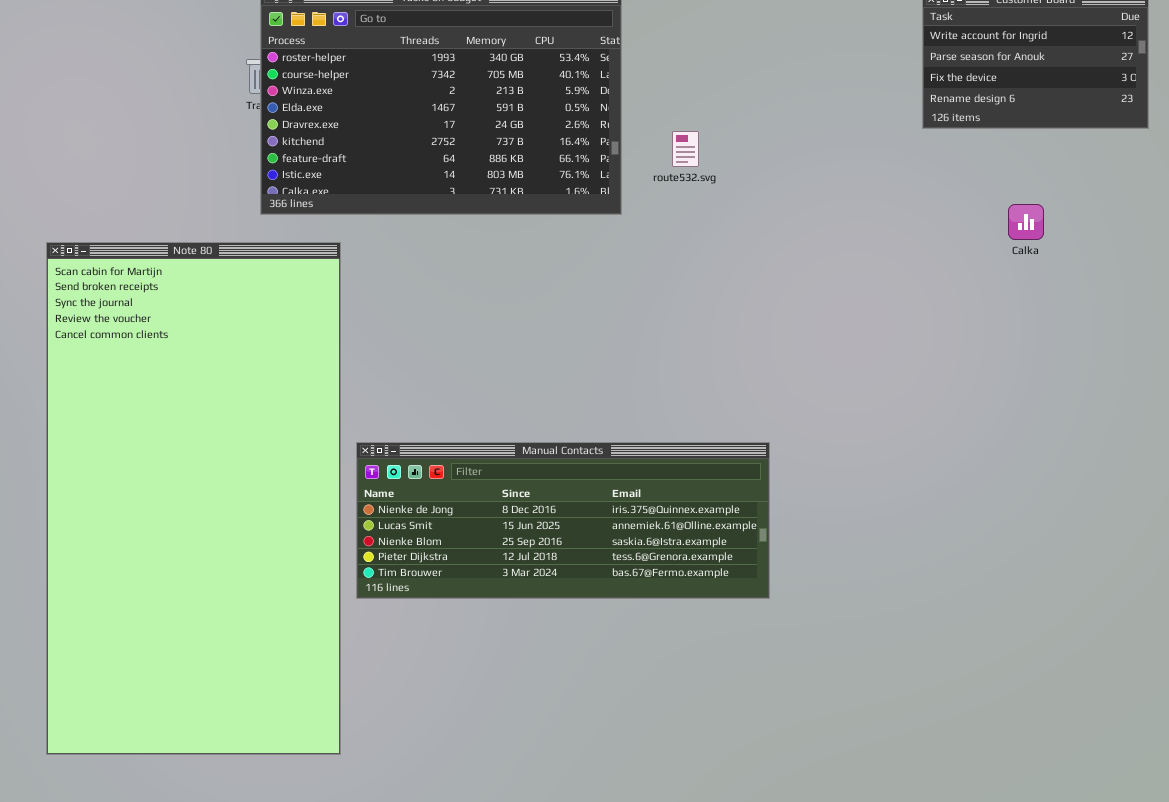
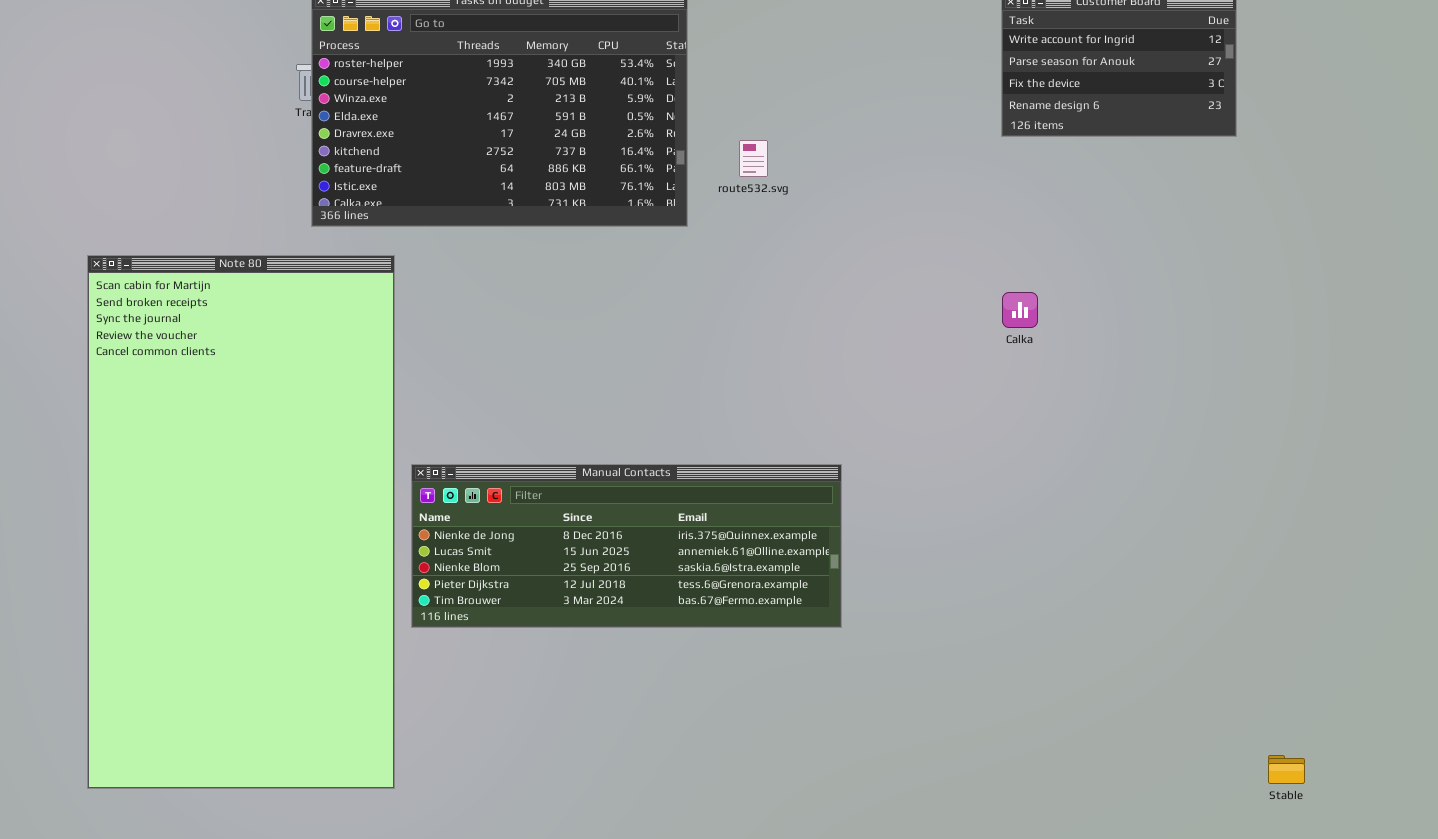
Calka: [1008,204,1044,240] -> [1002,292,1038,328], moved

